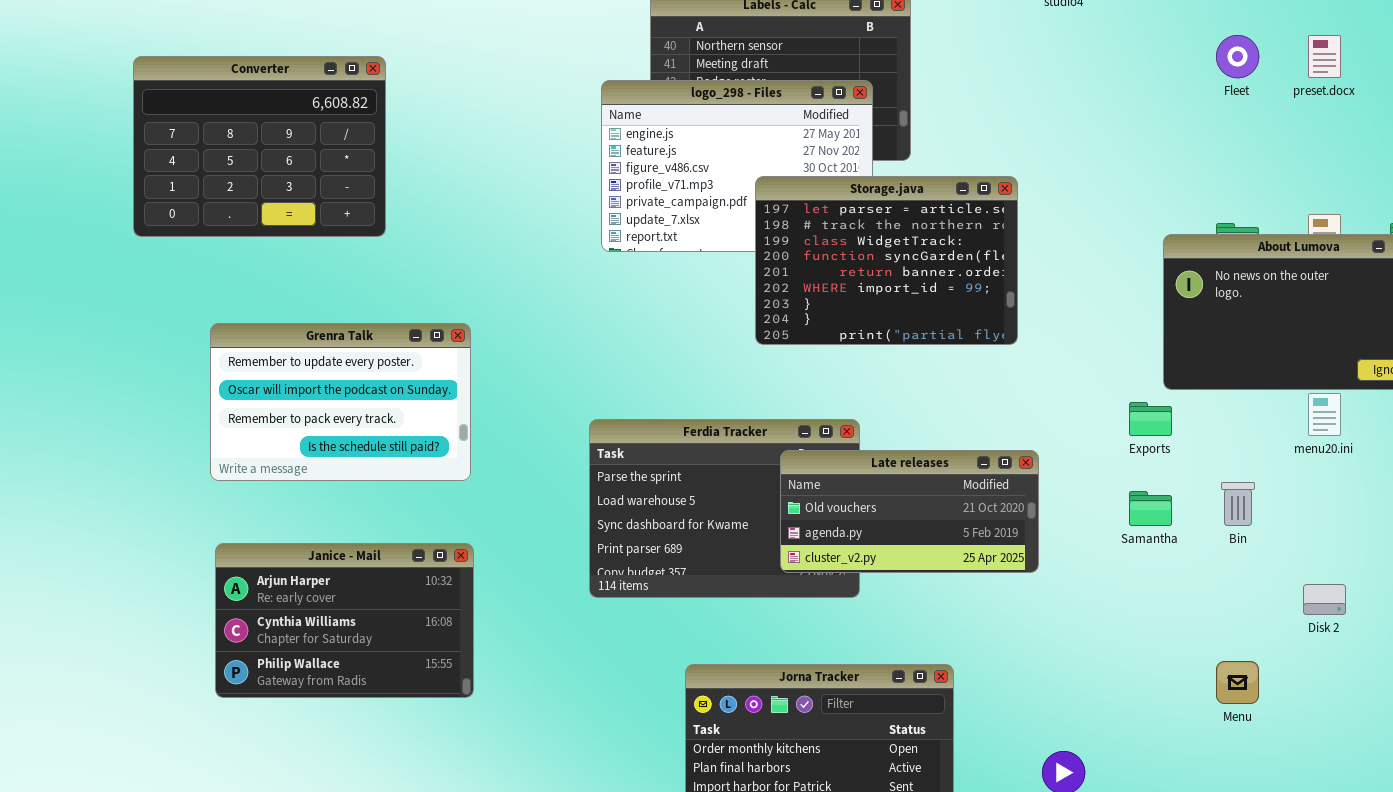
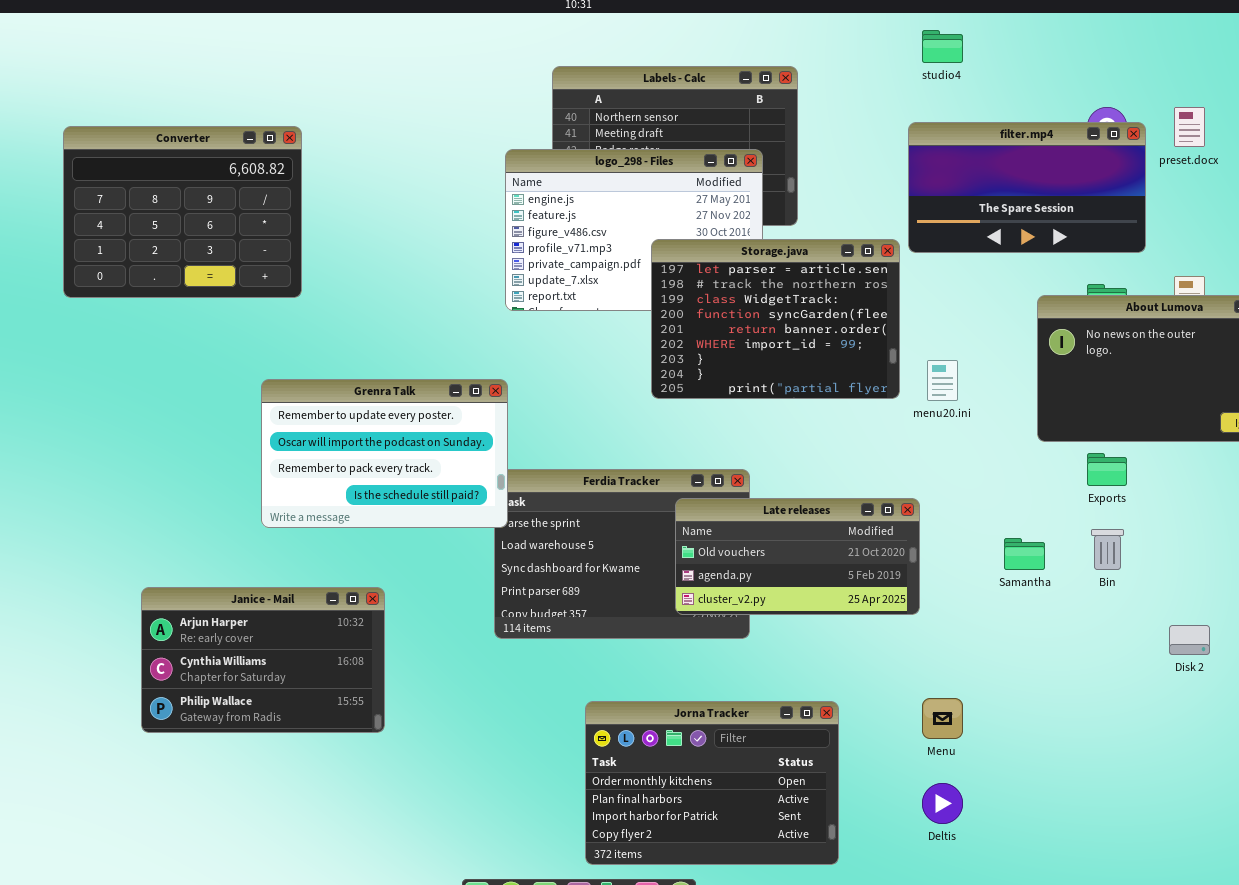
filter.mp4: none -> [908,122,1146,253], opened
Grenra Talk: [210,323,471,481] -> [261,379,508,528], moved
menu20.ini: [1308,393,1341,436] -> [927,360,958,401], moved
Exports: [1129,402,1172,436] -> [1087,453,1127,486], moved
Menu: [1216,661,1259,704] -> [922,698,963,739], moved

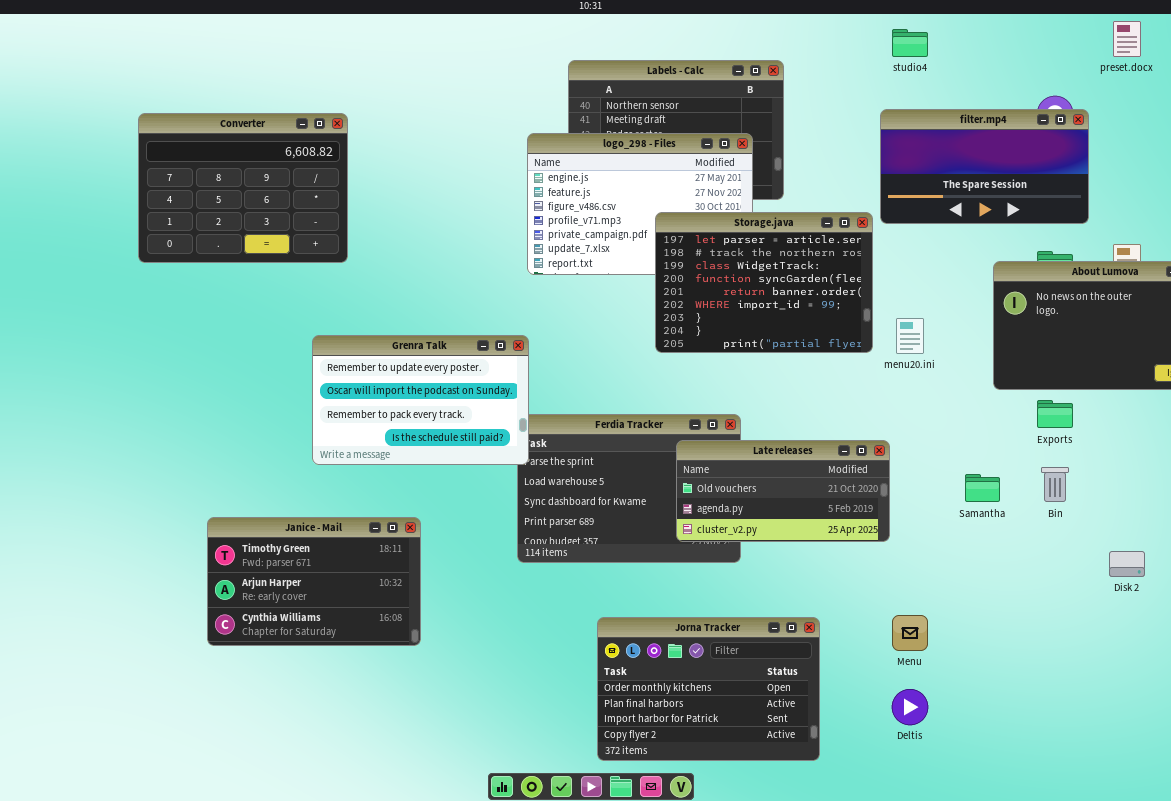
preset.docx: [1174,107,1205,147] -> [1113,21,1141,57], moved
Janice - Mail: [141,587,385,733] -> [207,517,421,646], scrolled up 1 row

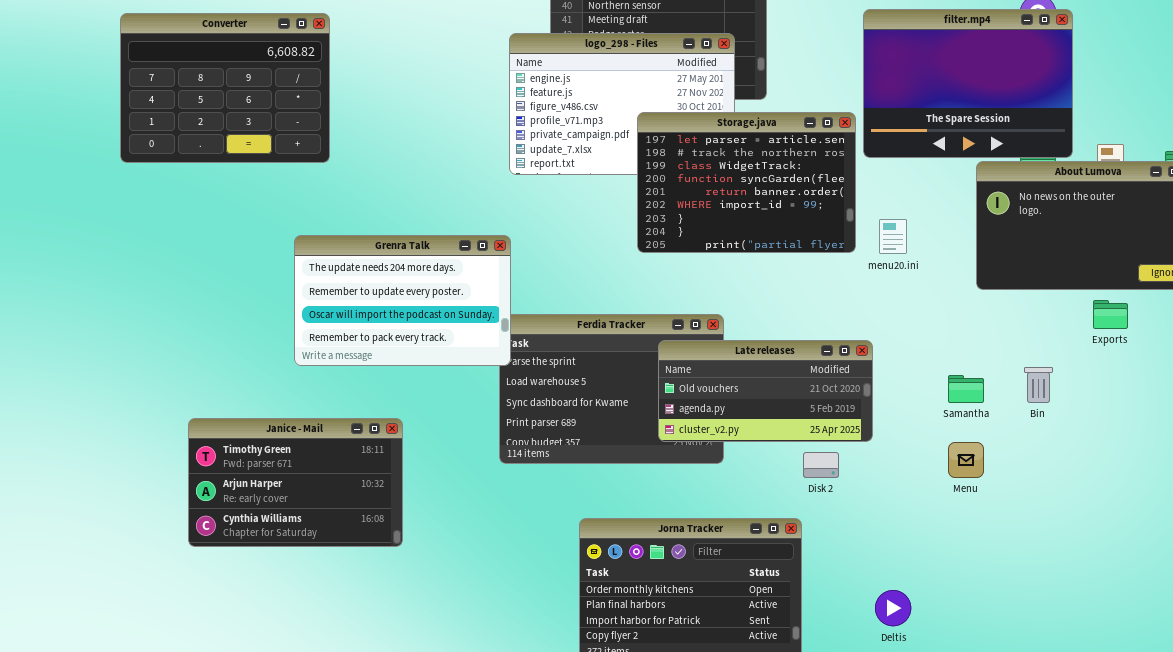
filter.mp4: [880,109,1089,224] -> [863,9,1073,158], resized
Grenra Talk: [312,335,529,465] -> [294,235,511,366], scrolled up 1 row
Exports: [1037,400,1073,428] -> [1093,300,1128,329], moved
Disk 2: [1109,551,1145,577] -> [803,452,839,478], moved
Menu: [892,615,928,651] -> [948,442,984,478], moved

